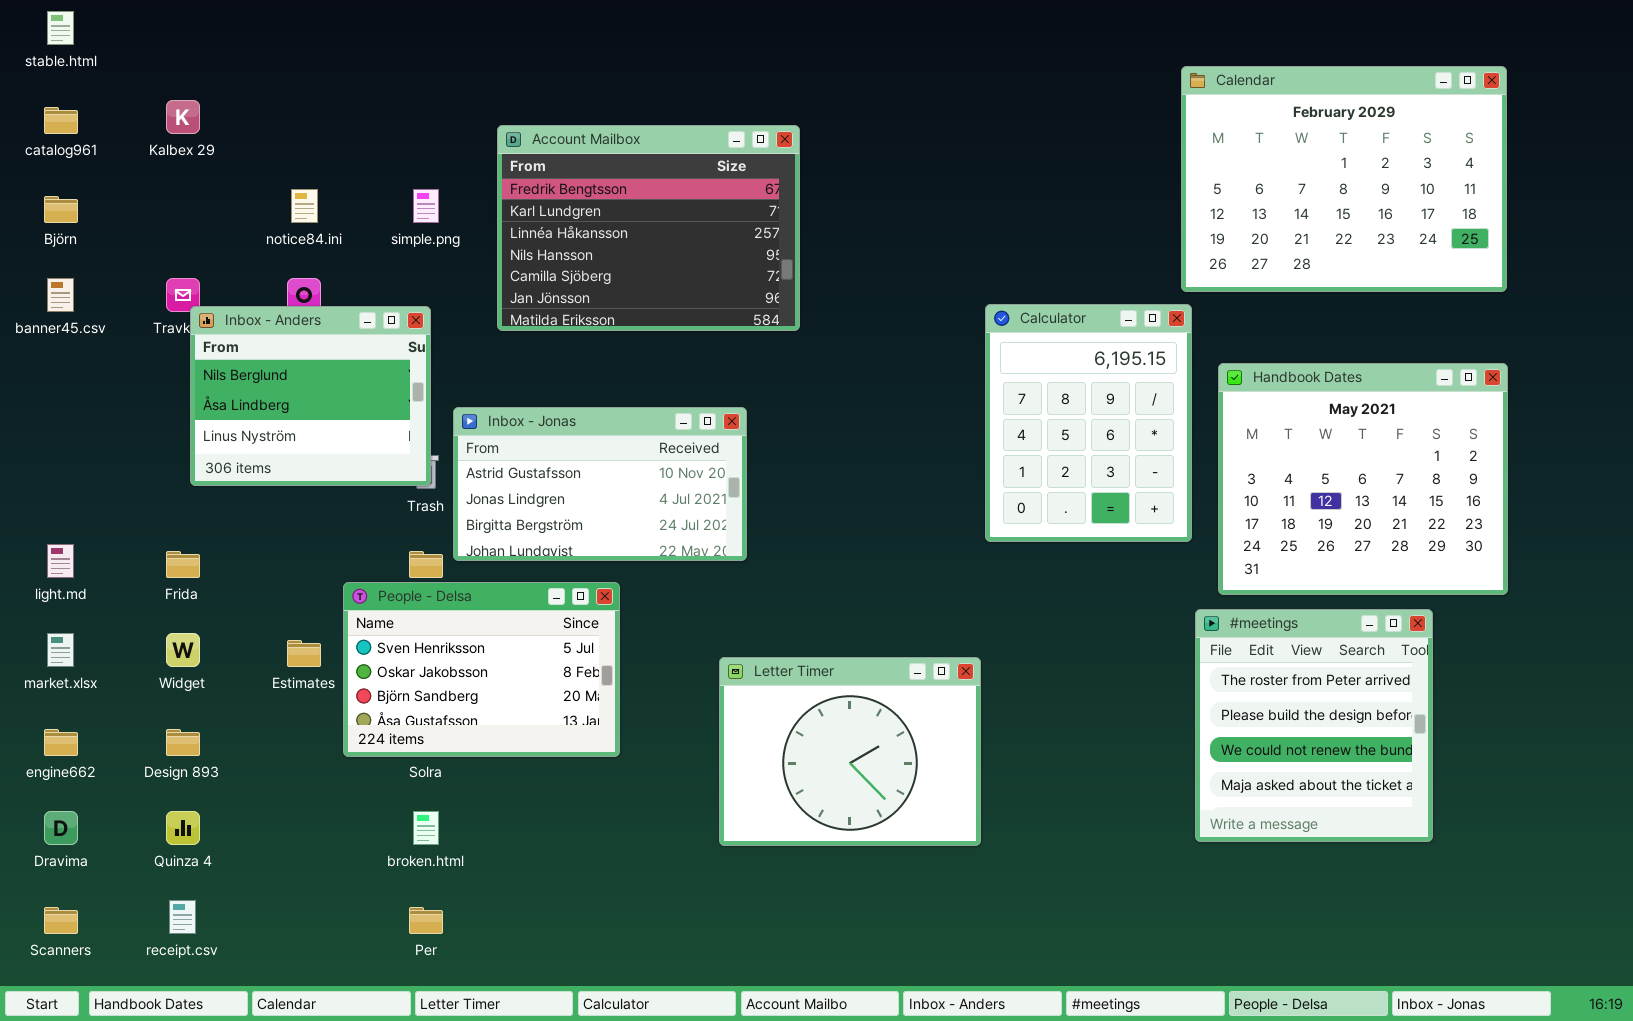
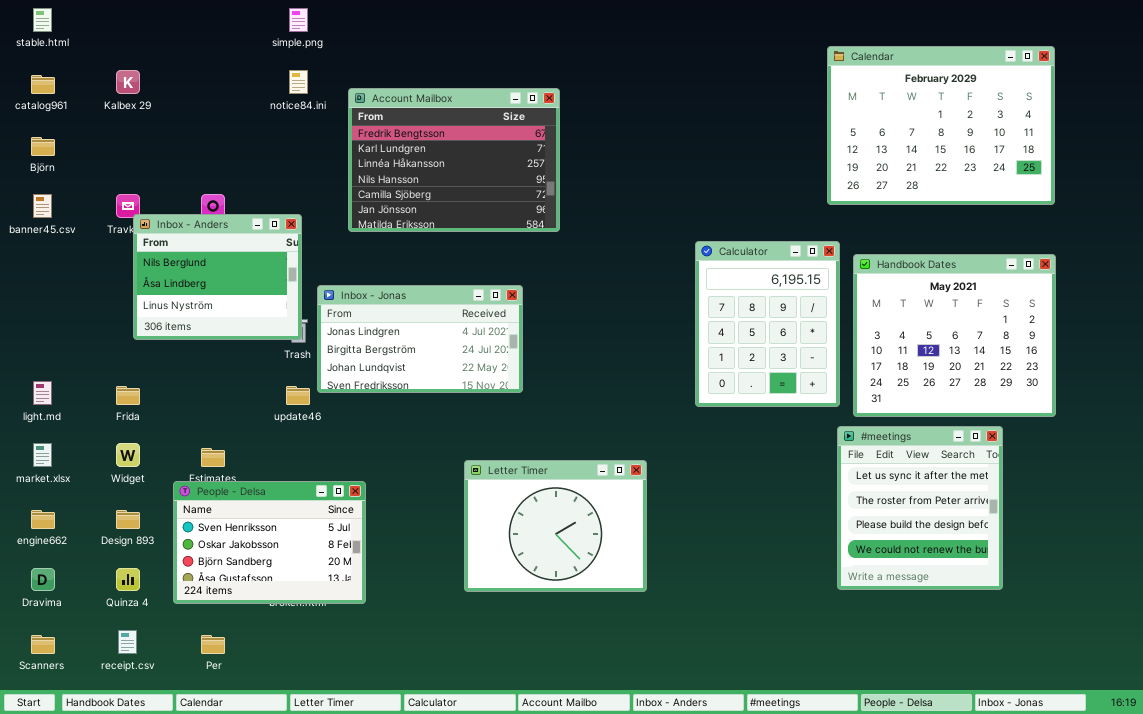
notice84.ini: [291,189,318,223] -> [289,70,308,94], moved
simple.png: [413,189,439,223] -> [289,8,308,32], moved
Calculator: [985,304,1192,542] -> [695,241,840,407], moved
Inbox - Jonas: [453,407,747,561] -> [317,285,523,393], scrolled down 1 row
People - Delsa: [343,582,620,757] -> [173,481,366,604], moved
#meetings: [1195,609,1433,842] -> [837,426,1003,590], scrolled up 1 row
Letter Timer: [719,657,981,846] -> [464,460,647,592], moved
Per: [409,907,443,934] -> [201,635,225,654], moved

